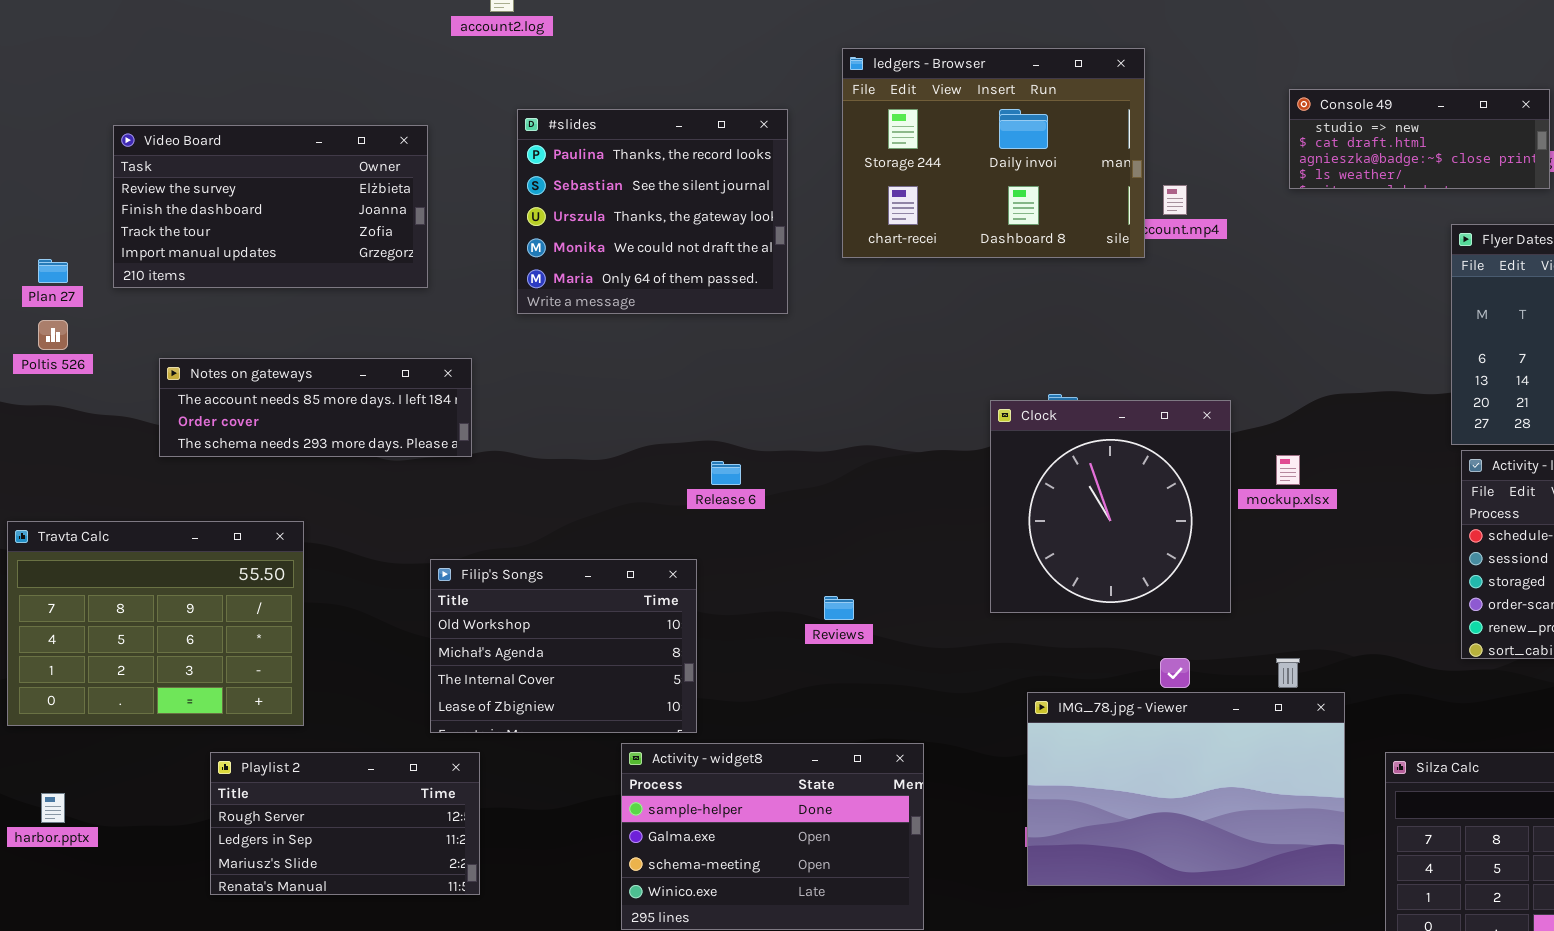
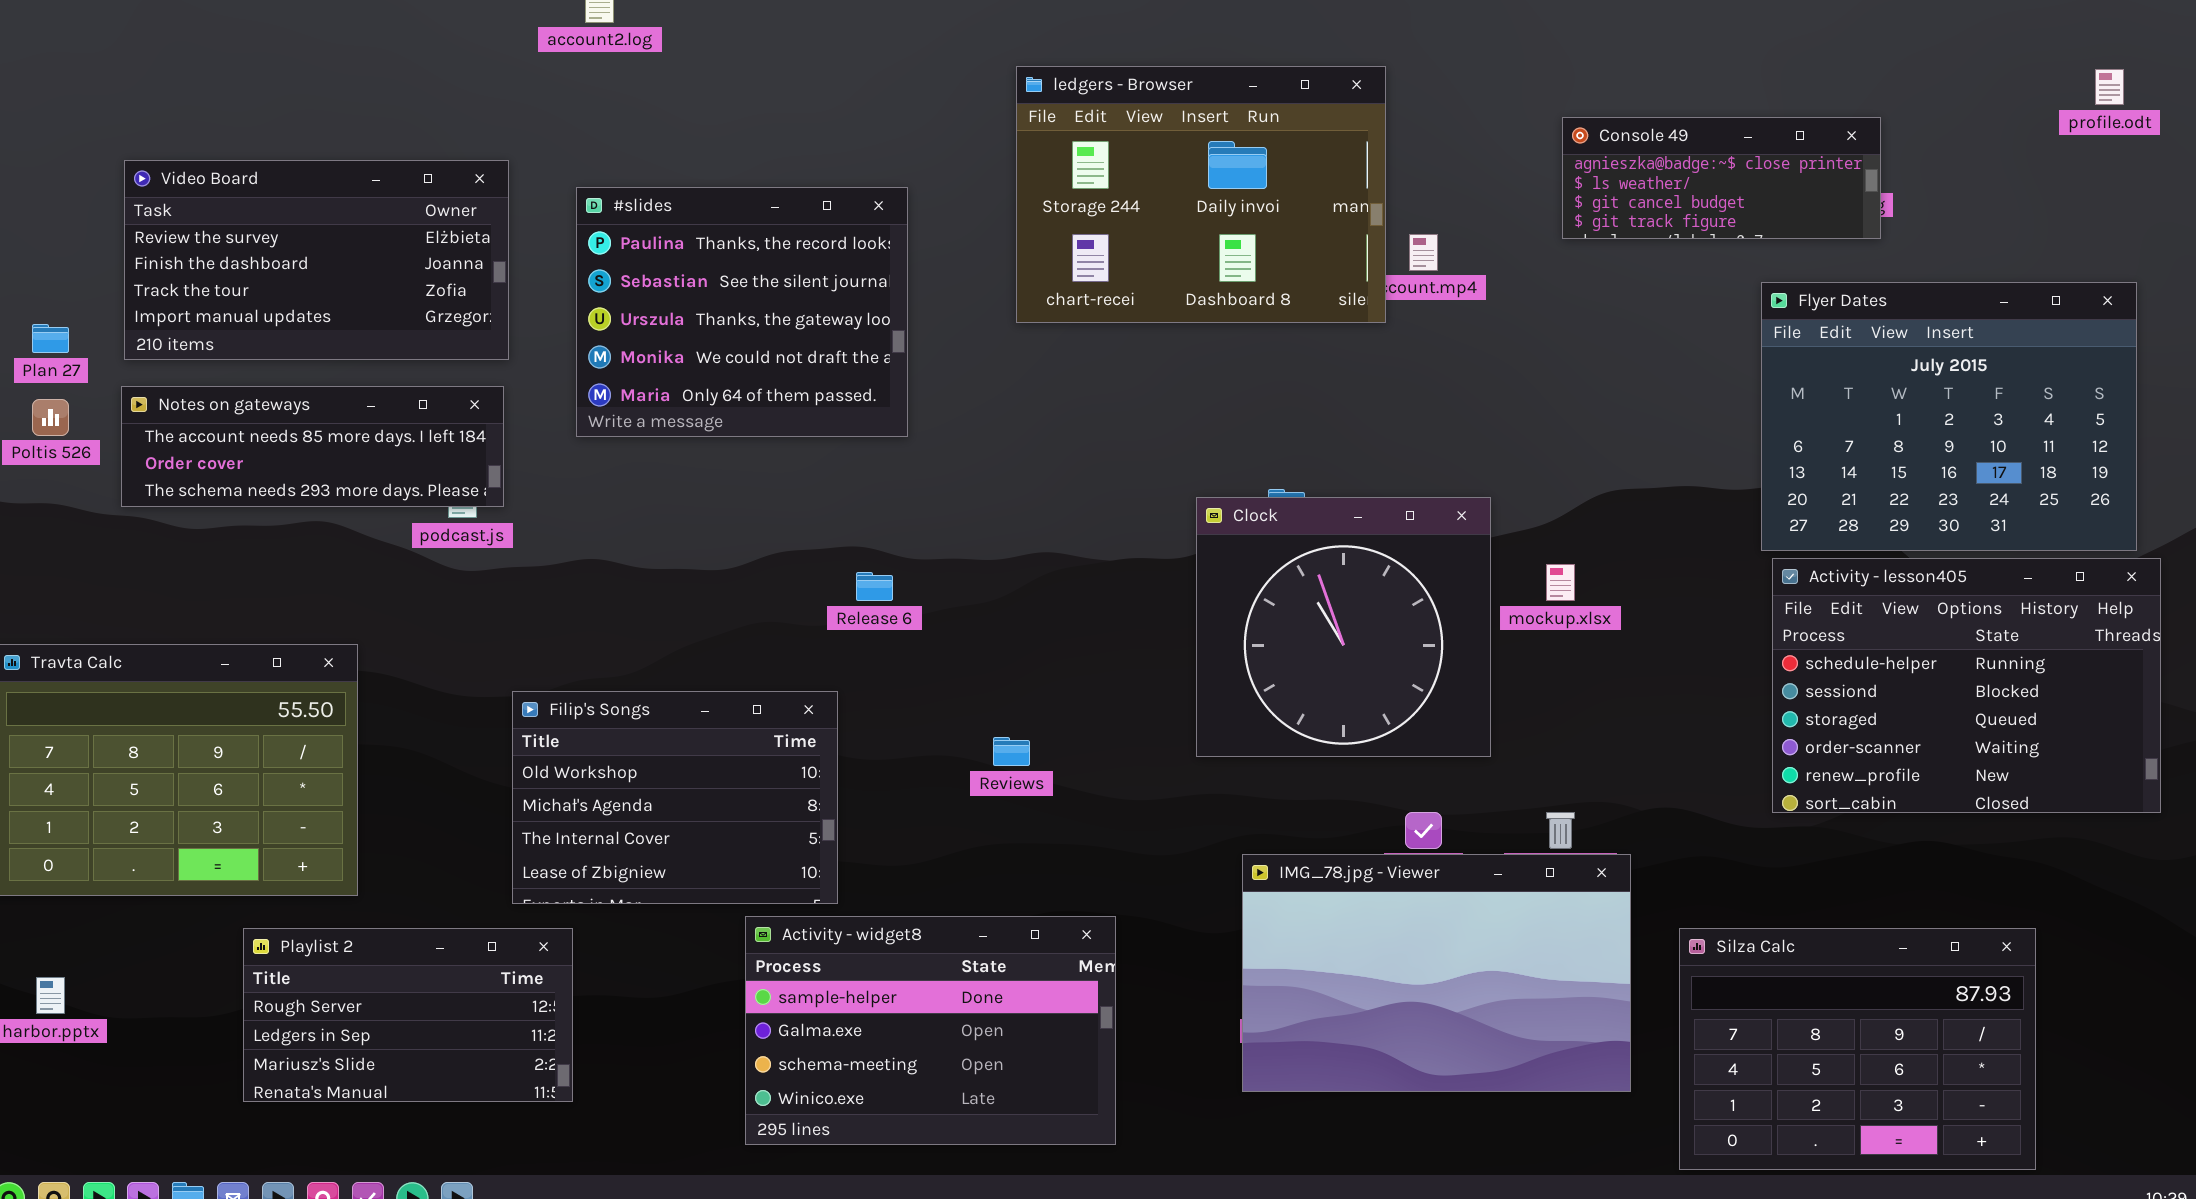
Console 49: [1289,89,1550,189] -> [1562,117,1881,239], scrolled down 2 rows
#slides: [517,109,788,314] -> [576,187,908,437], moved
Notes on gateways: [159,358,472,457] -> [121,386,504,507], moved

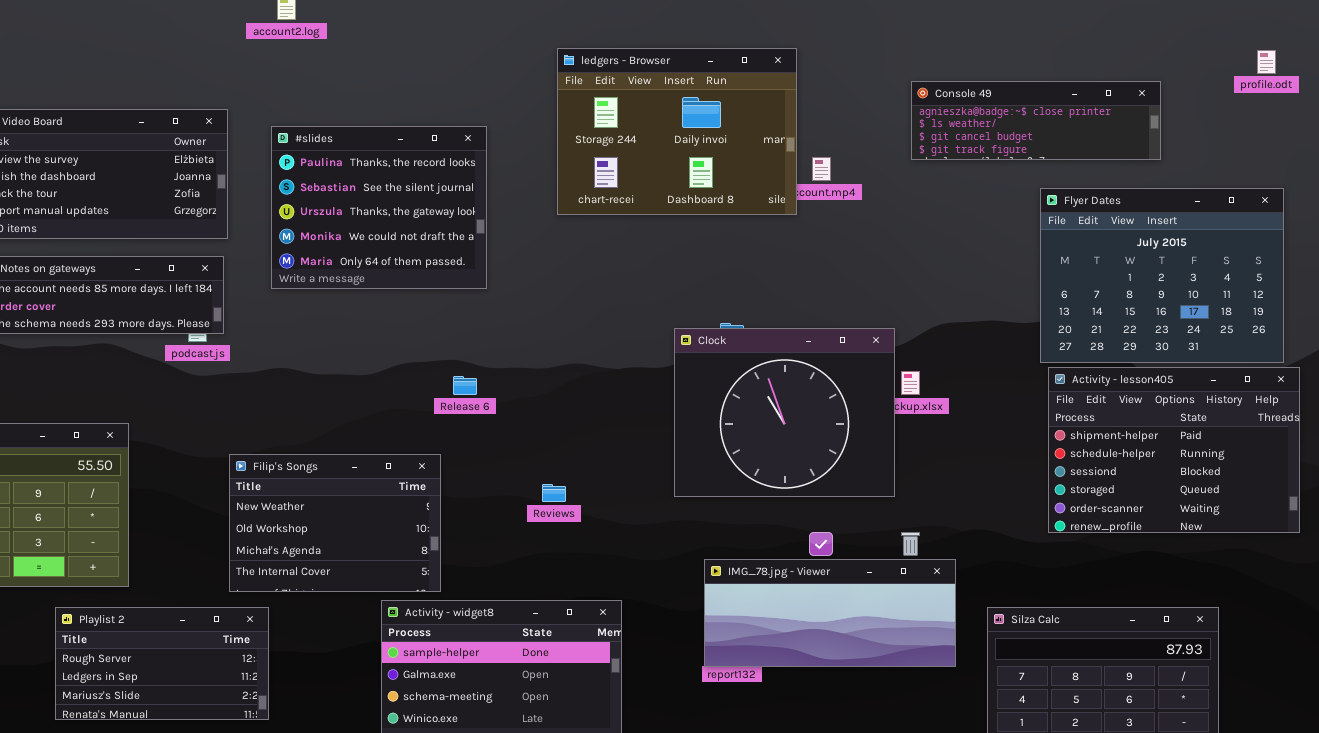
Console 49: [1562,117,1881,239] -> [911,81,1161,160], resized
Clock: [1196,497,1491,757] -> [674,328,895,497], resized
Activity - lesson405: [1772,558,2161,813] -> [1048,367,1300,533], scrolled up 1 row
Filip's Songs: [512,691,838,904] -> [229,454,441,592], scrolled up 1 row
IMG_78.jpg - Viewer: [1242,854,1631,1092] -> [704,559,956,667], resized

